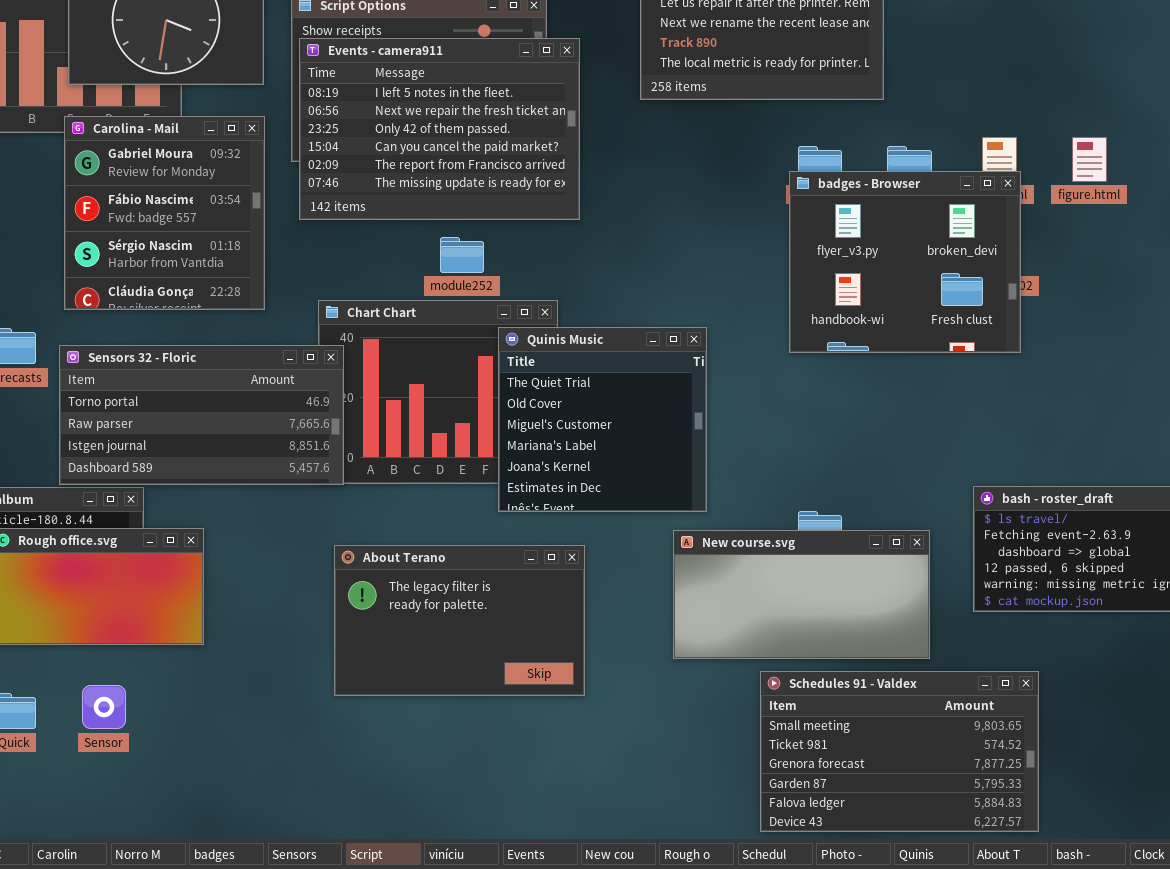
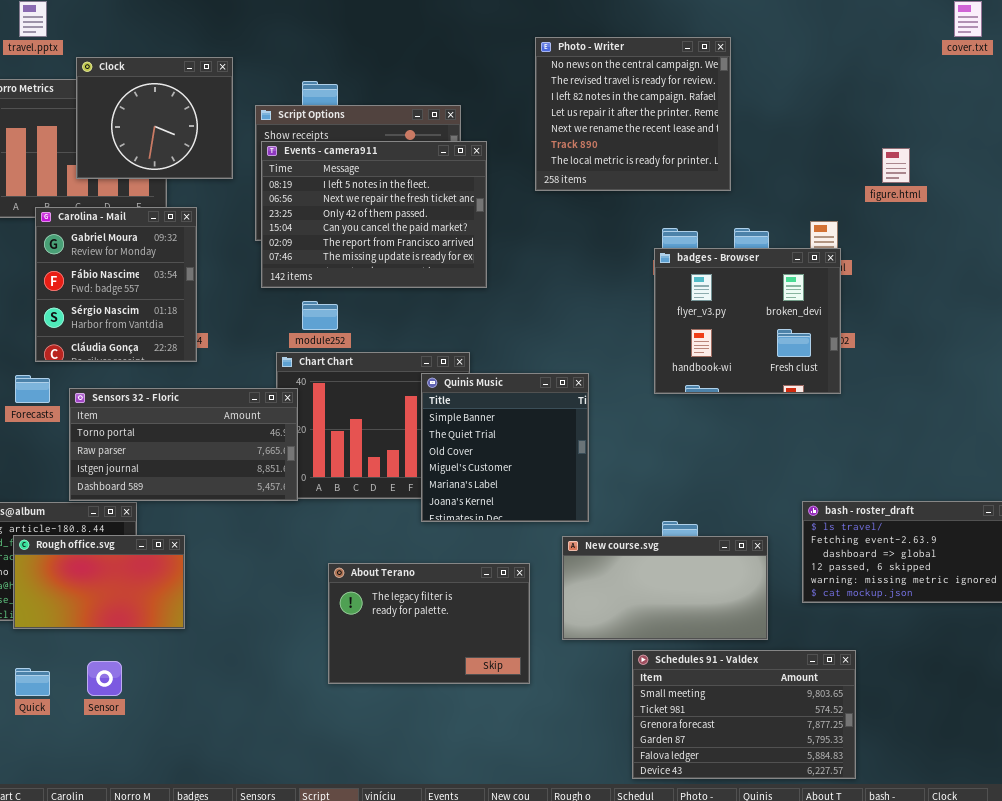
Carolina - Mail: [64,116,265,310] -> [35,207,197,362], moved
figure.html: [1072,137,1107,182] -> [882,148,910,183], moved
module252: [440,237,484,273] -> [302,301,338,330], moved
Quinis Music: [498,327,707,512] -> [421,373,589,522], scrolled up 1 row
About Terano: [334,545,585,696] -> [328,563,530,684], moved

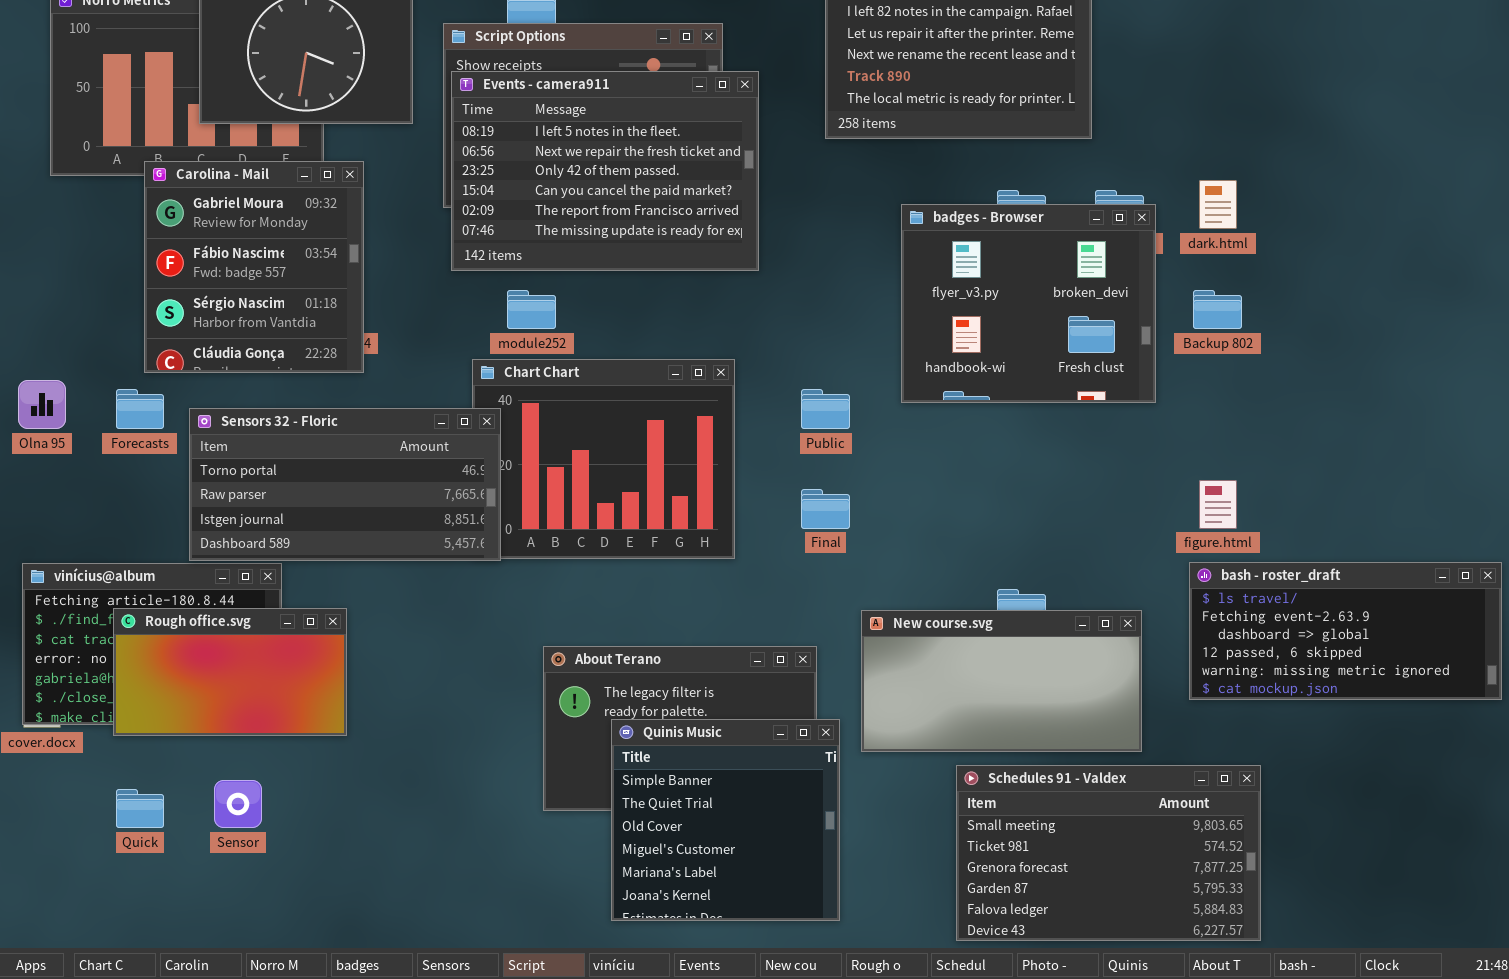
figure.html: [882,148,910,183] -> [1199,480,1237,529], moved
badges - Browser: [654,248,841,394] -> [901,204,1156,403], moved
Quinis Music: [421,373,589,522] -> [611,719,840,921], moved

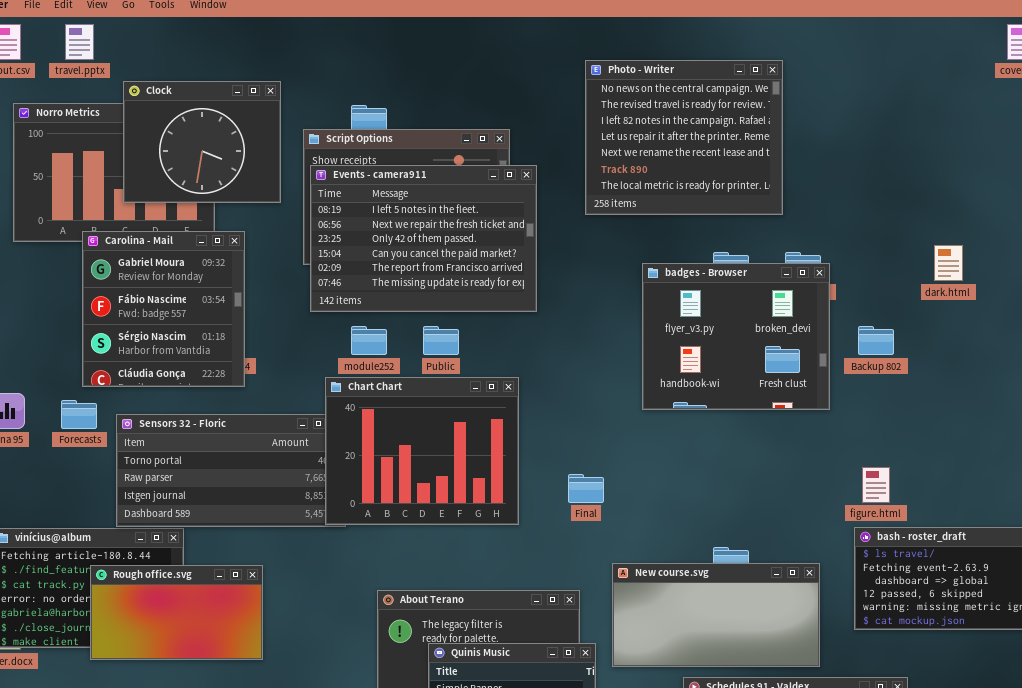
dark.html: [1199,180,1237,229] -> [934,245,963,281], moved
Chart Chart: [472,359,735,559] -> [325,377,519,525], raised
Public: [801,389,850,429] -> [423,326,459,355], moved
Rough office.svg: [113,608,347,736] -> [90,565,263,660], moved

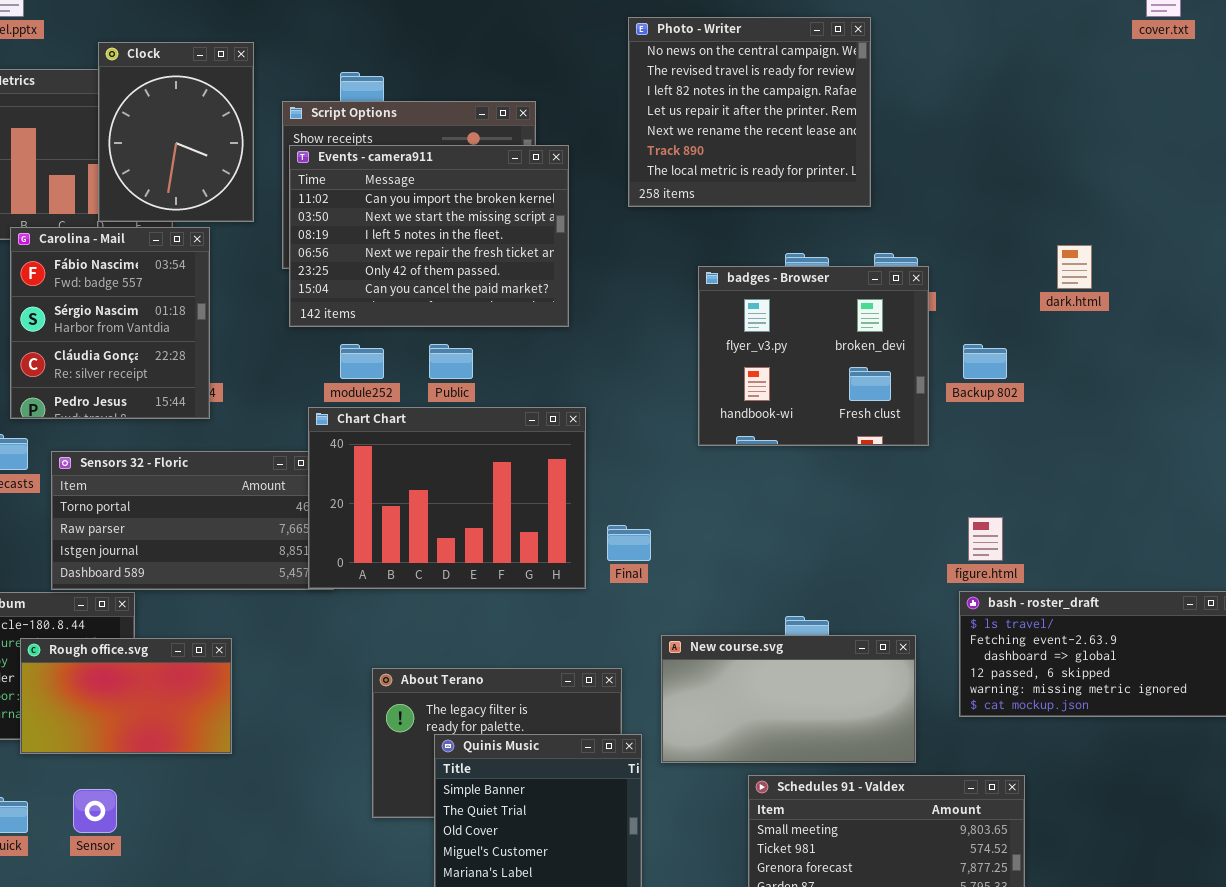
Clock: [123,81,281,203] -> [98,42,254,222], resized
Events - camera911: [310,165,537,312] -> [289,145,569,327], scrolled up 2 rows
Carolina - Mail: [82,231,245,387] -> [10,227,210,419], scrolled down 1 row
Chart Chart: [325,377,519,525] -> [308,407,586,589], resized

